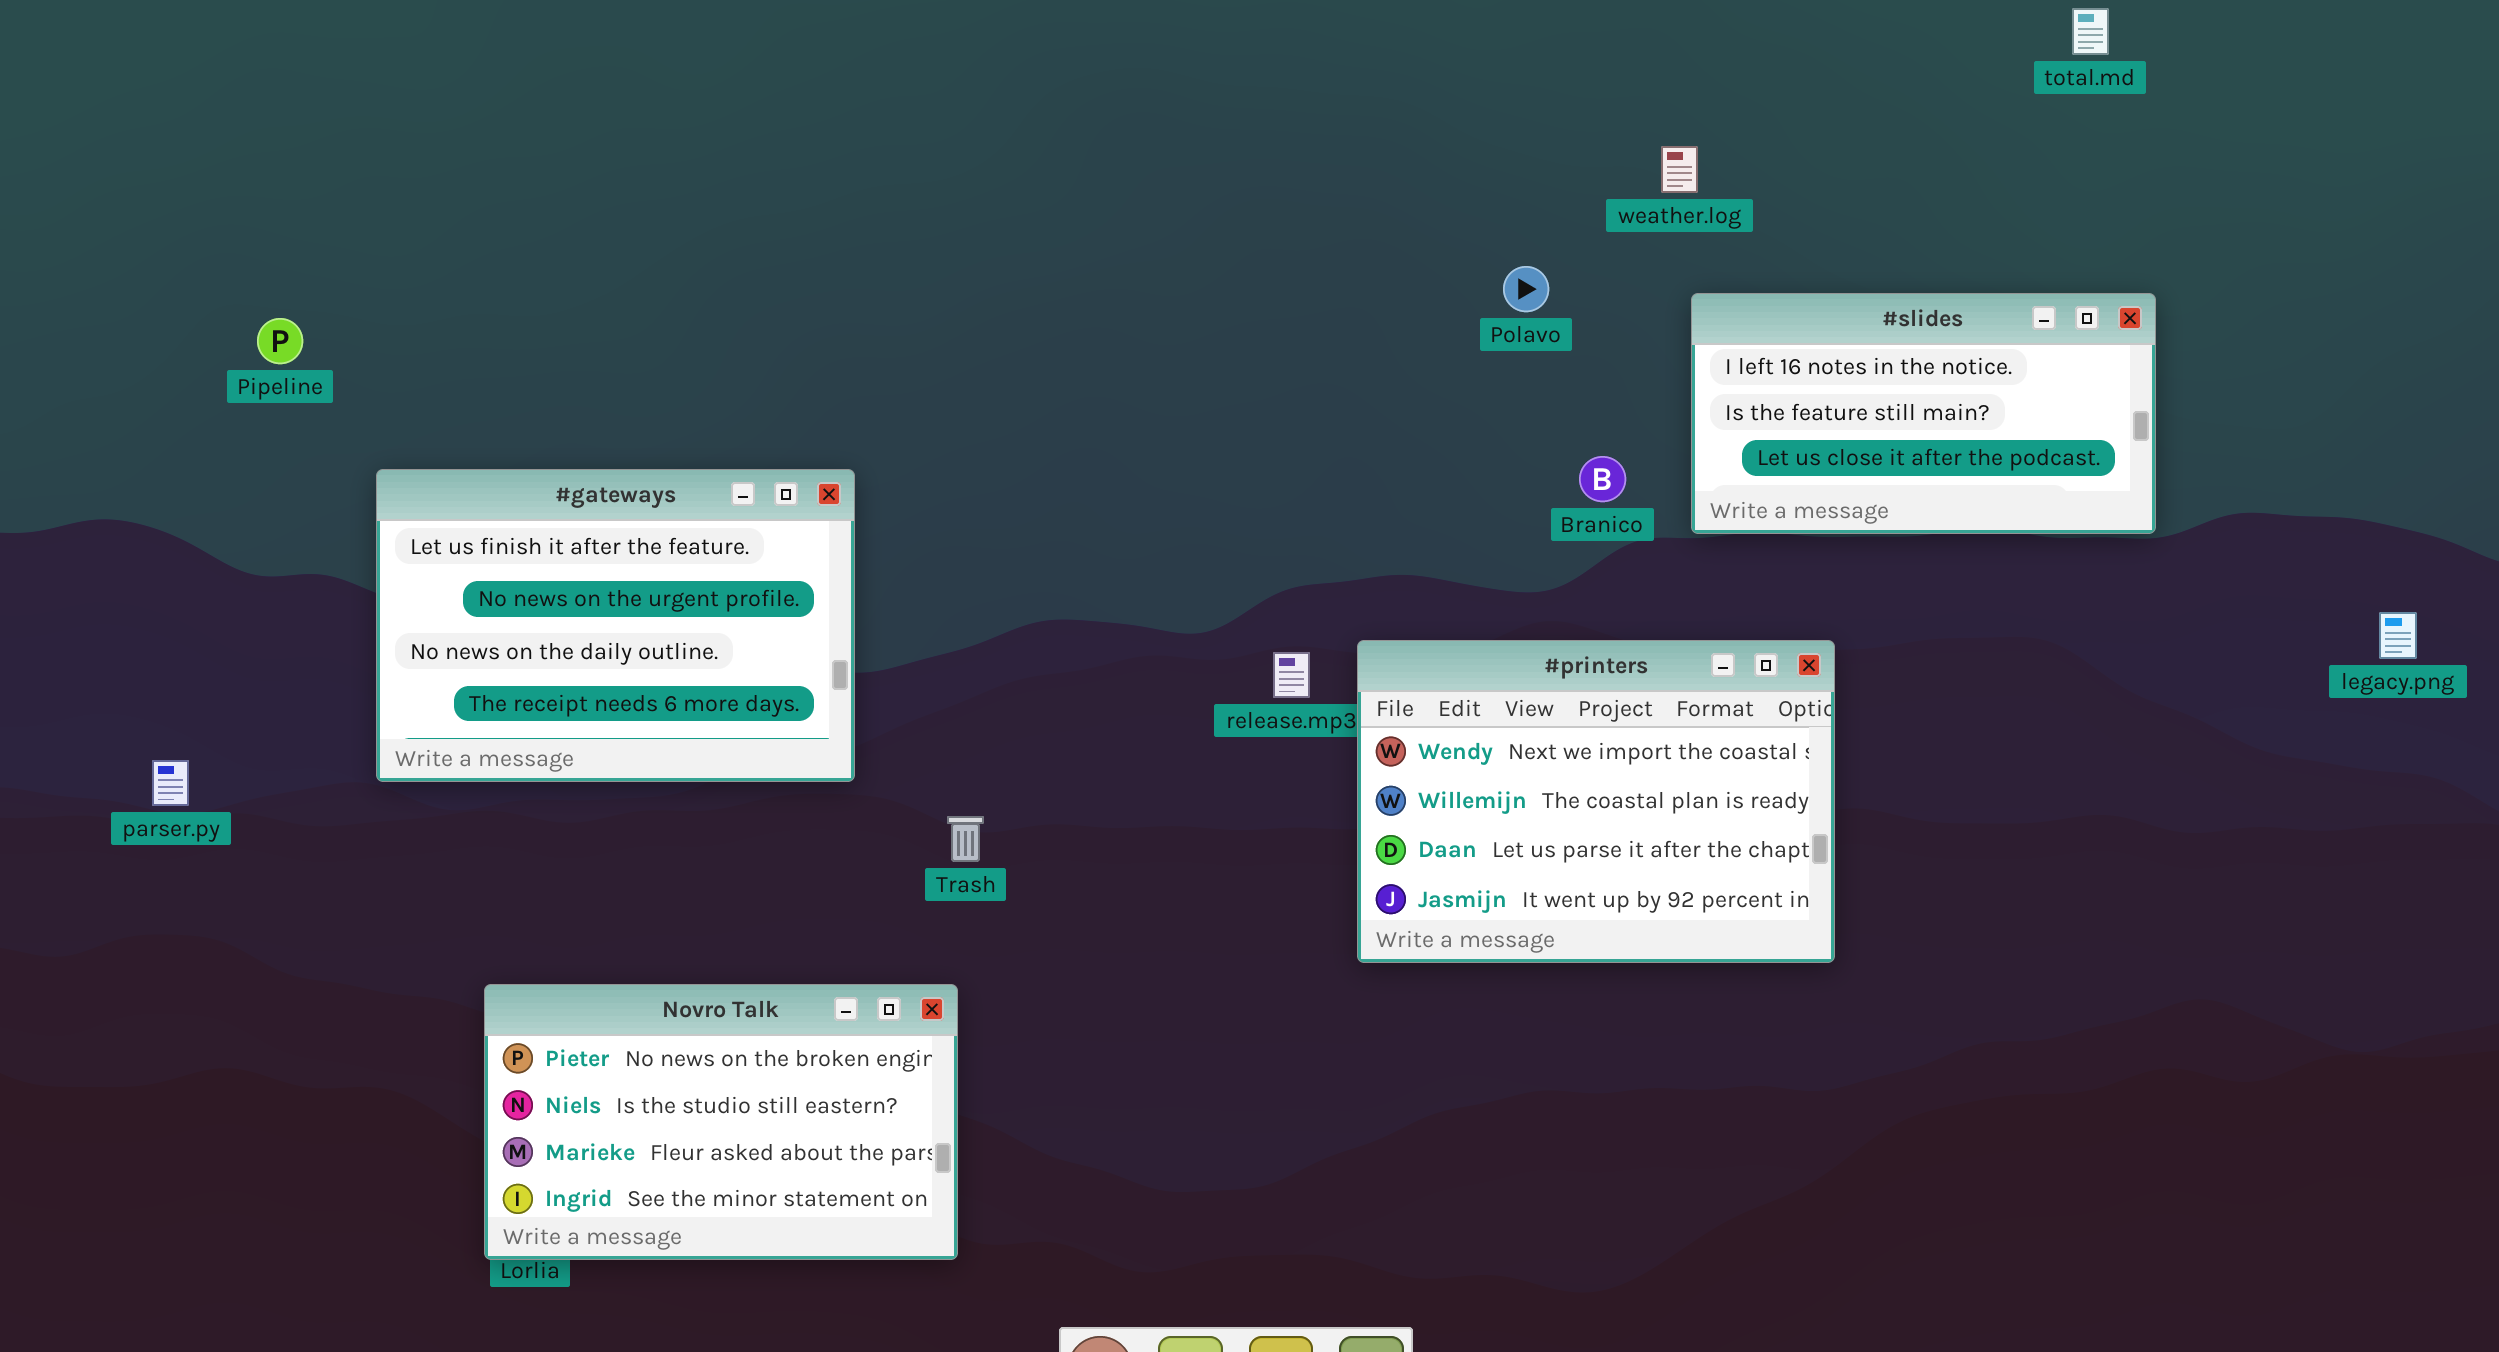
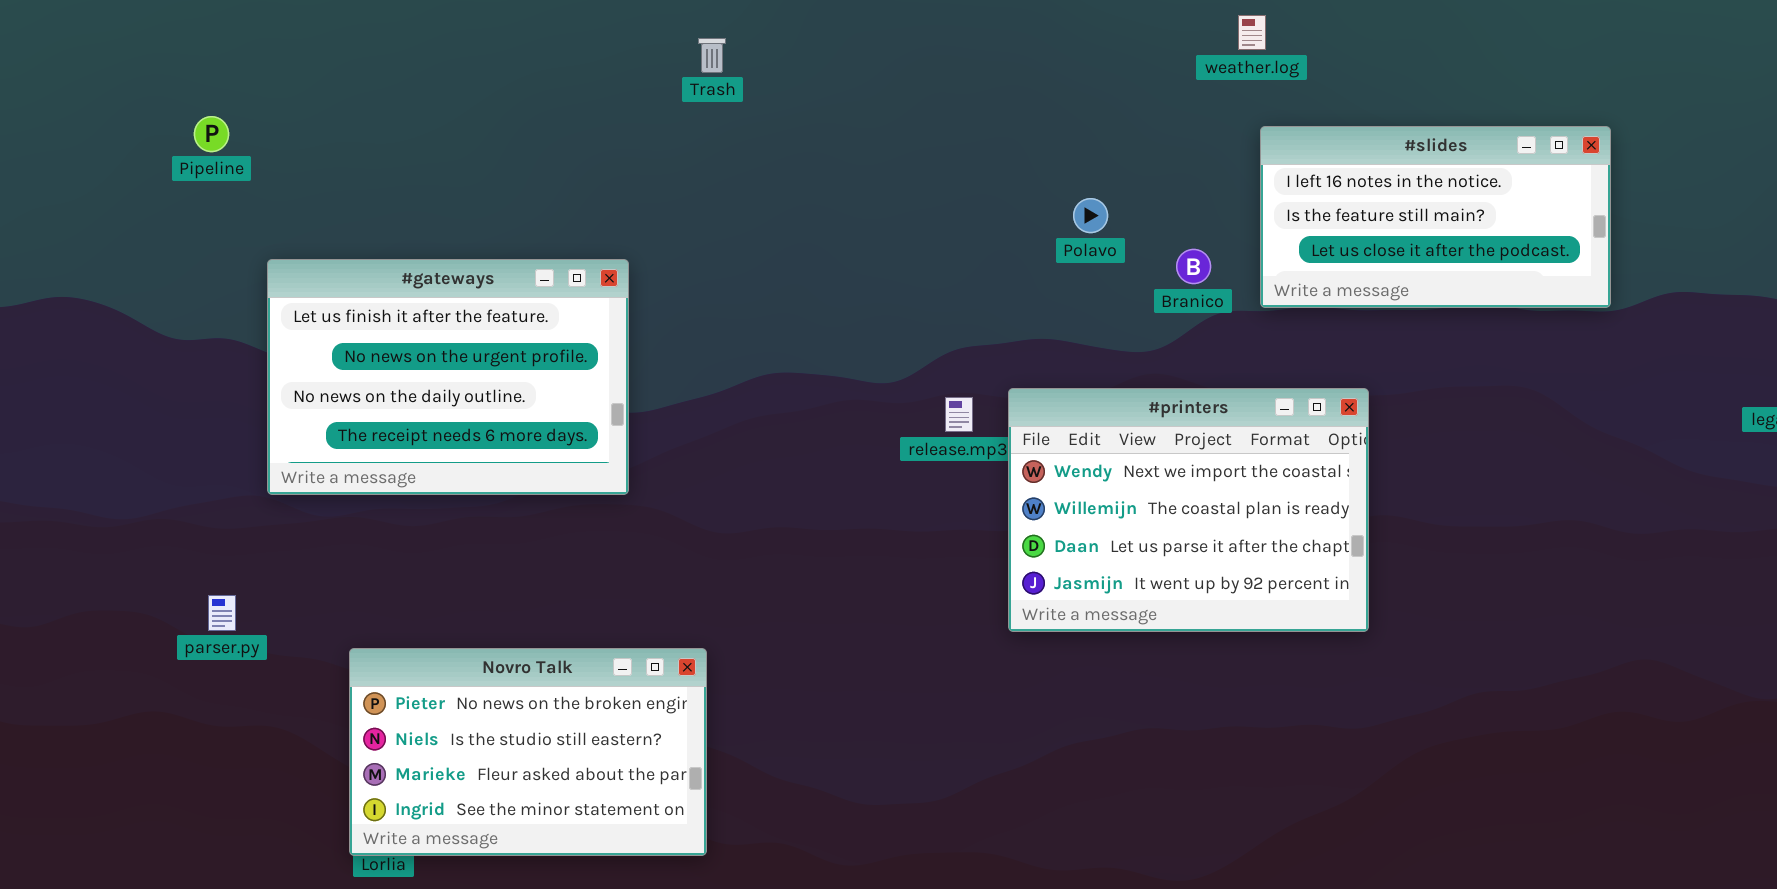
Polavo: [1503,266,1549,312] -> [1073,198,1108,233], moved
Pipeline: [257,318,303,364] -> [194,116,229,152], moved
parser.py: [152,760,189,806] -> [208,595,236,631], moved
Trash: [947,816,984,862] -> [698,38,726,73], moved

